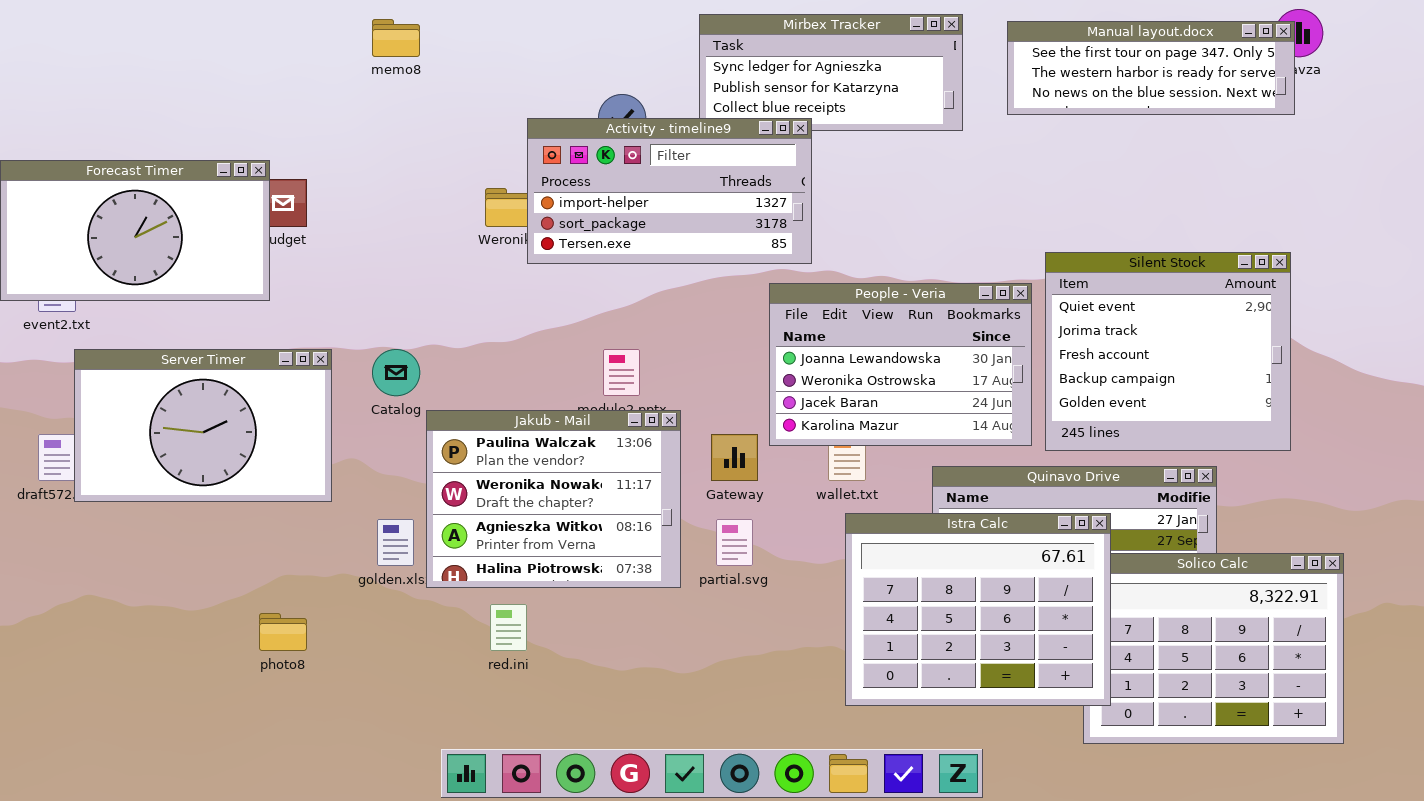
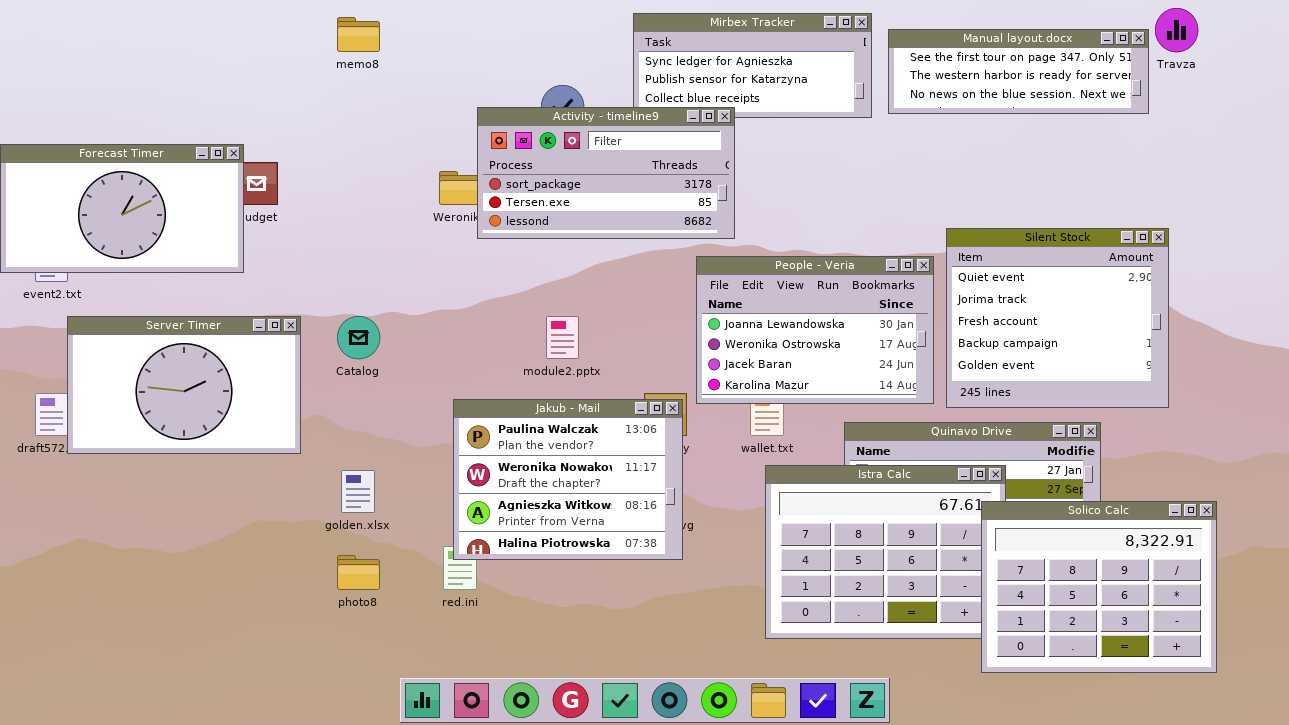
Manual layout.docx: [1007,21,1295,115] -> [888,29,1149,114], moved
Activity - timeline9: [527,118,812,264] -> [477,107,735,239], scrolled down 1 row
Jakub - Mail: [426,410,681,588] -> [453,399,683,560], moved
Solico Calc: [1083,553,1344,744] -> [981,501,1217,673], raised
photo8: [259,613,307,651] -> [337,555,380,590], moved

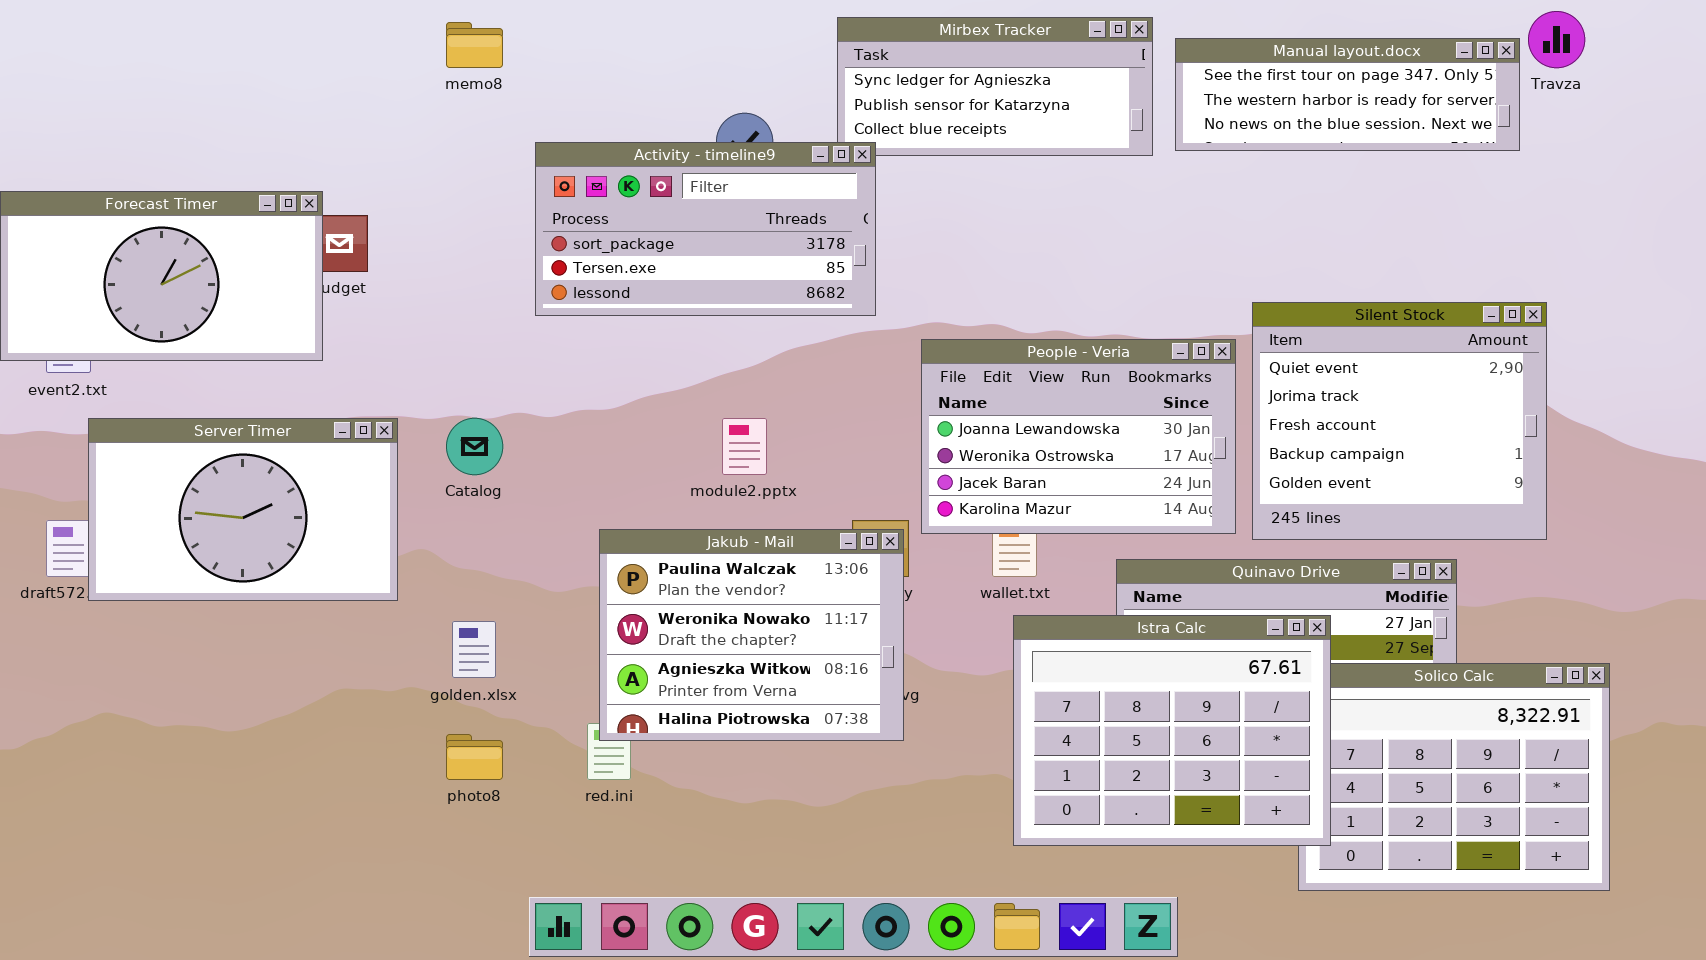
Activity - timeline9: [477,107,735,239] -> [535,142,876,316], moved
Istra Calc: [765,465,1006,639] -> [1013,615,1331,846], raised

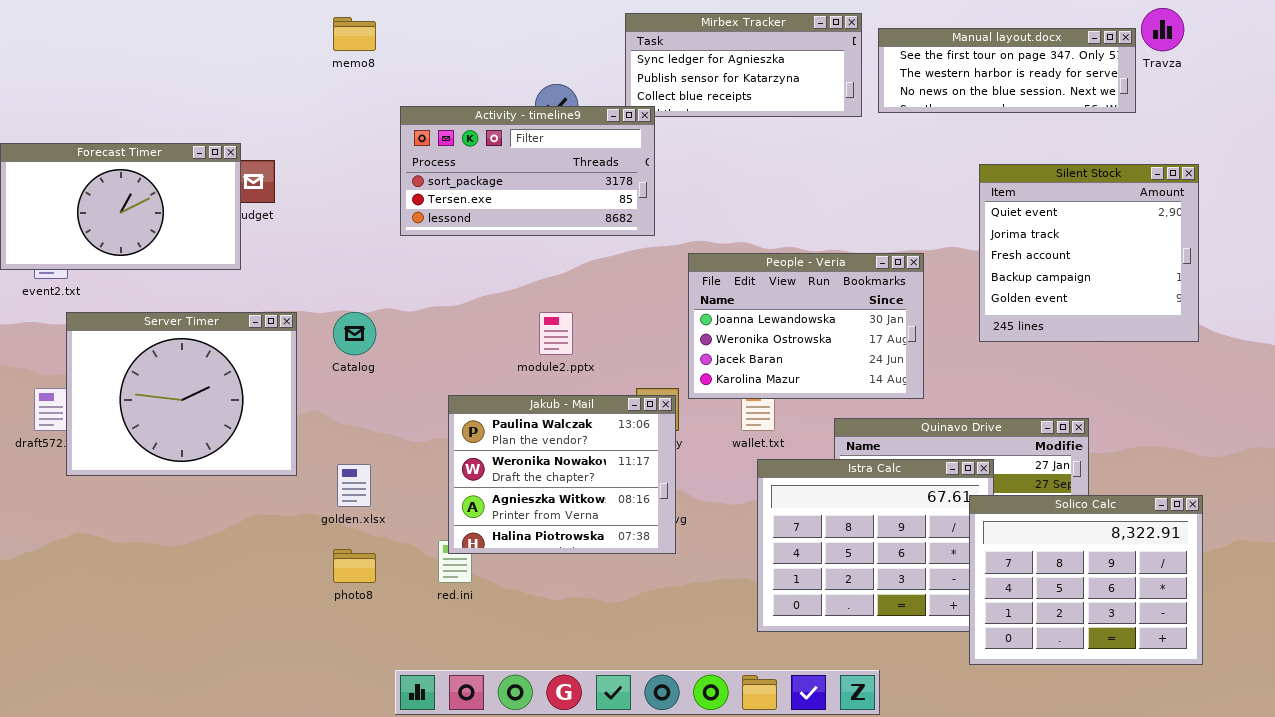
Silent Stock: [1252,302,1547,540] -> [979,164,1199,342], moved
Server Timer: [88,418,398,601] -> [66,312,297,476], resized
Solico Calc: [1298,663,1610,891] -> [969,495,1203,665], raised

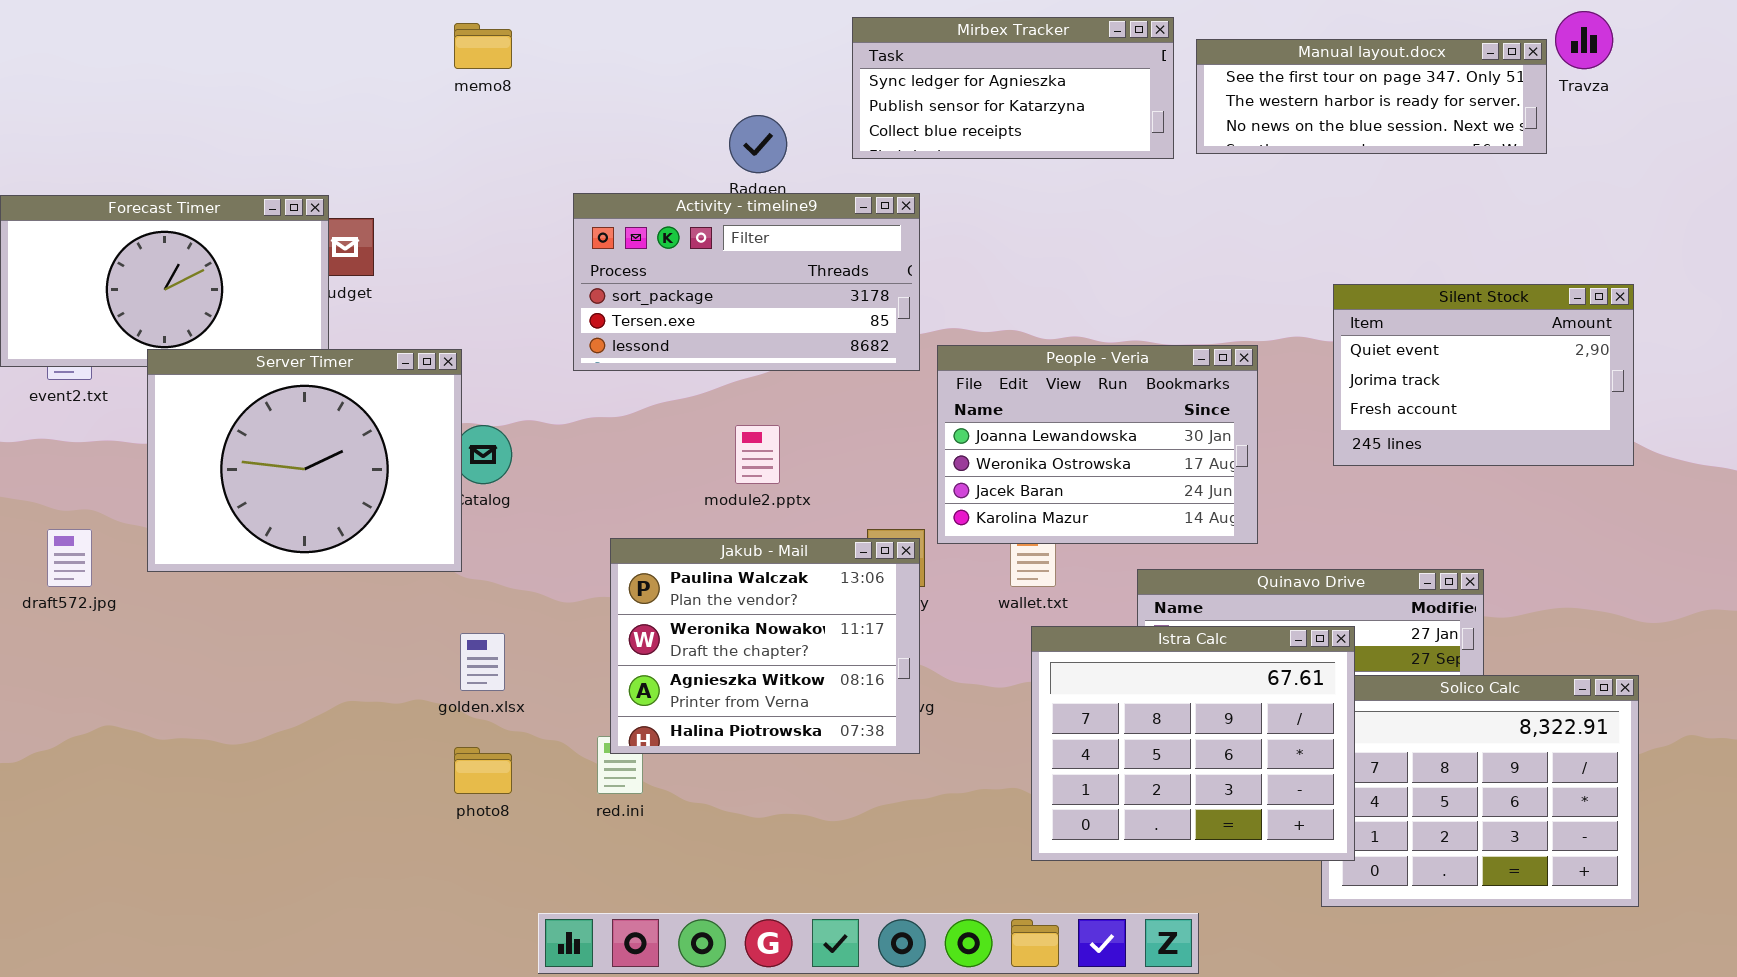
Activity - timeline9: [400,106,655,236] -> [573,193,920,371], moved
Silent Stock: [979,164,1199,342] -> [1333,284,1634,466], resized
Server Timer: [66,312,297,476] -> [147,349,462,572], moved
Istra Calc: [757,459,994,632] -> [1031,626,1355,861], raised

